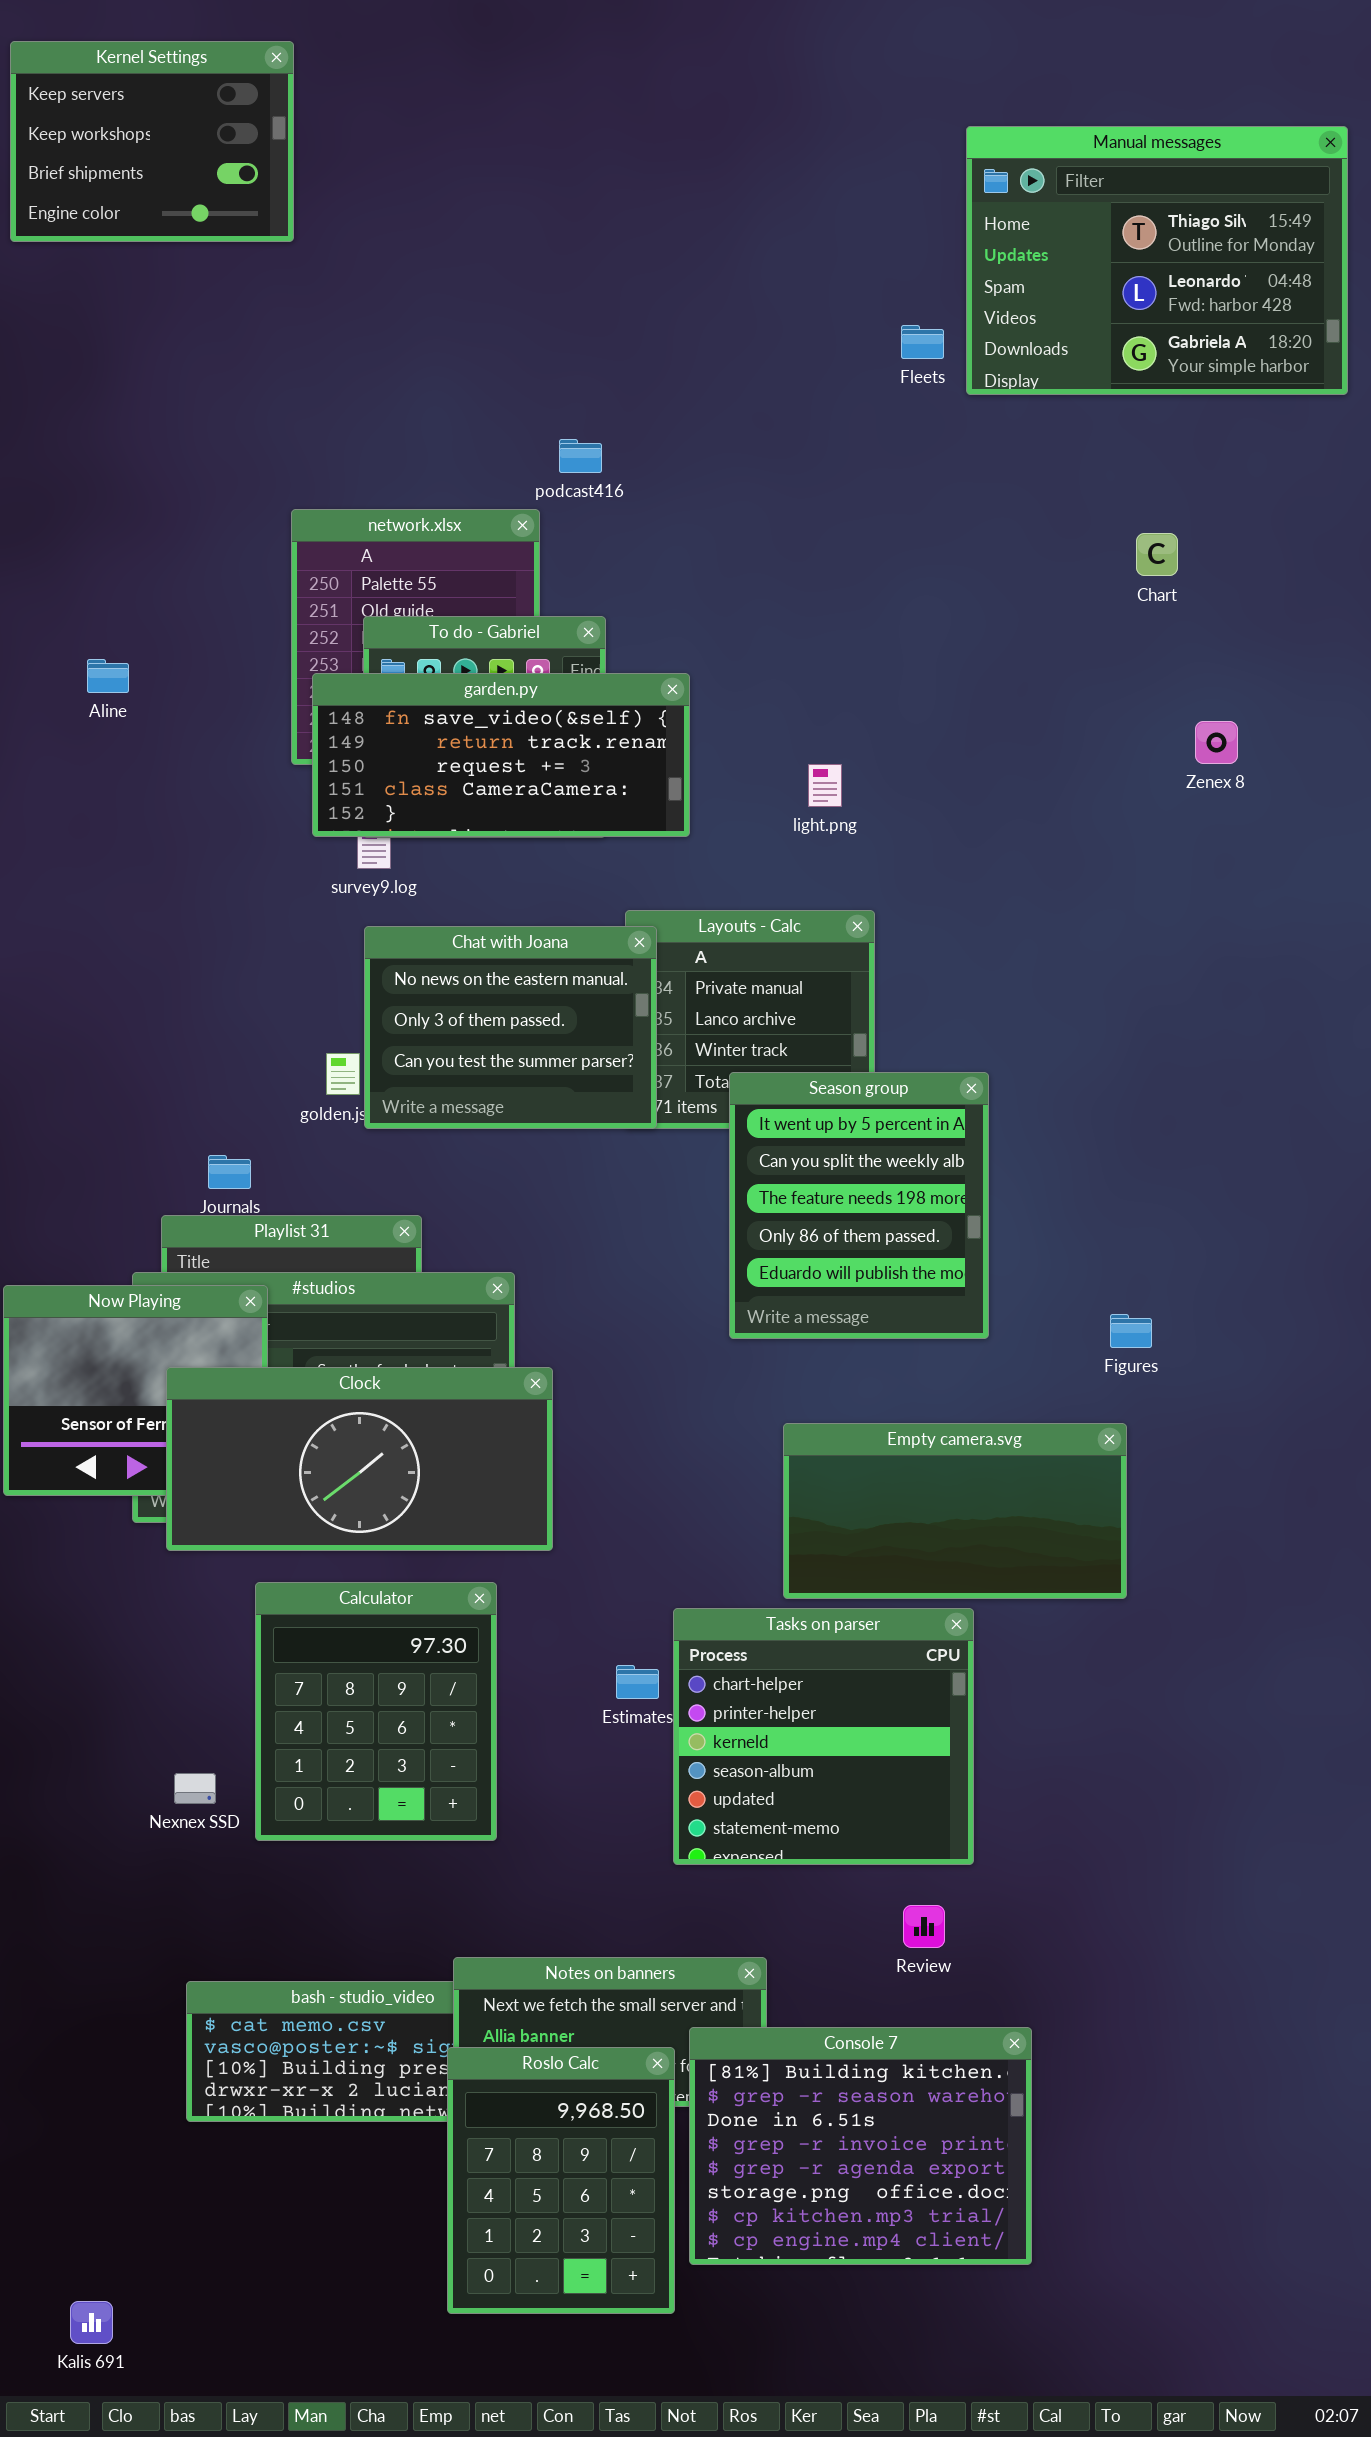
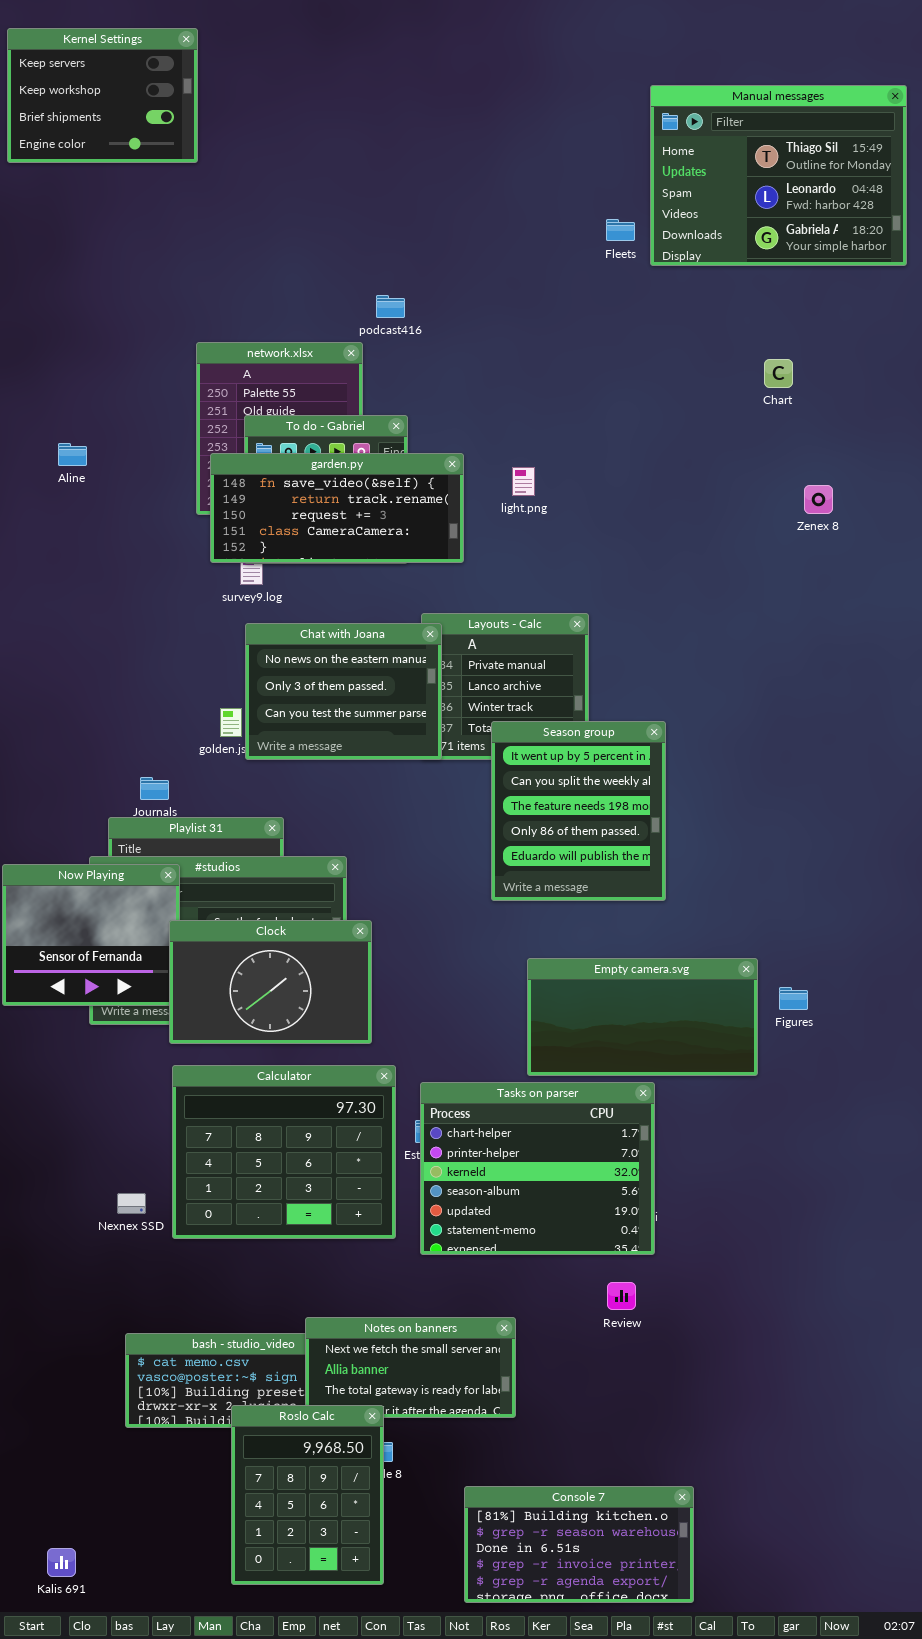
light.png: [808,764,842,807] -> [512,467,535,496], moved
Figures: [1110,1314,1152,1348] -> [779,987,808,1010], moved
Clock: [166,1367,553,1551] -> [169,920,372,1044], resized
Calculator: [255,1582,497,1841] -> [172,1065,396,1239], resized
Tasks on parser: [673,1608,974,1865] -> [420,1082,655,1255], resized
Console 7: [689,2027,1032,2265] -> [464,1486,694,1603], moved, resized
Roslo Calc: [447,2047,675,2314] -> [231,1405,384,1585], moved

